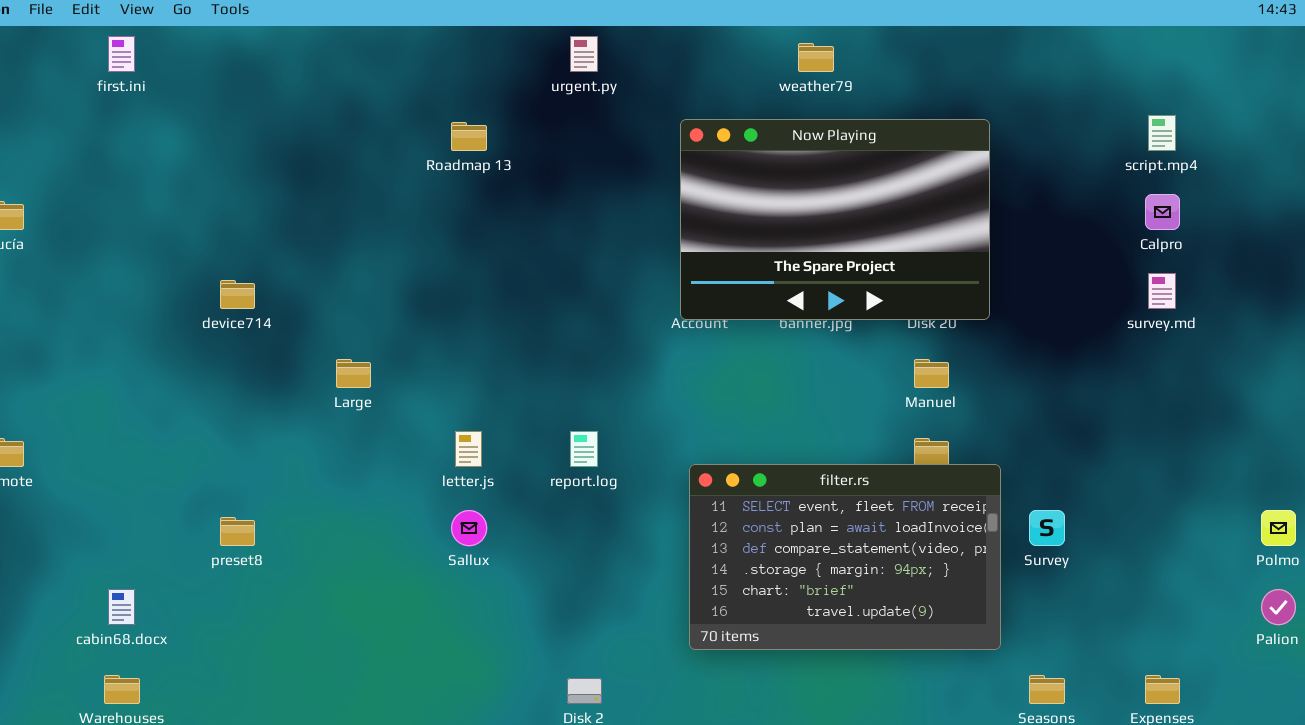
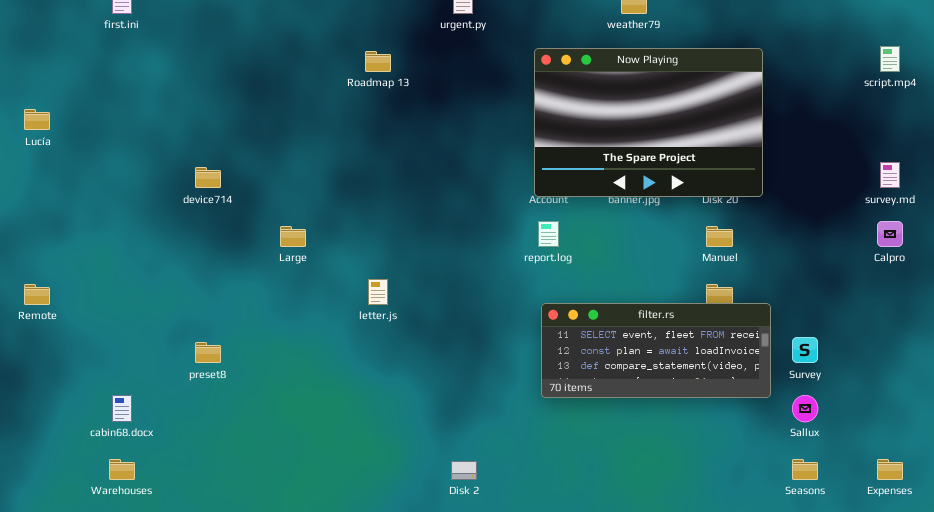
Calpro: [1145,194,1180,230] -> [877,221,903,247], moved
report.log: [570,431,598,467] -> [538,221,559,247], moved
filter.rs: [689,464,1001,650] -> [541,303,771,398], resized
Sallux: [451,510,487,546] -> [792,395,818,422], moved

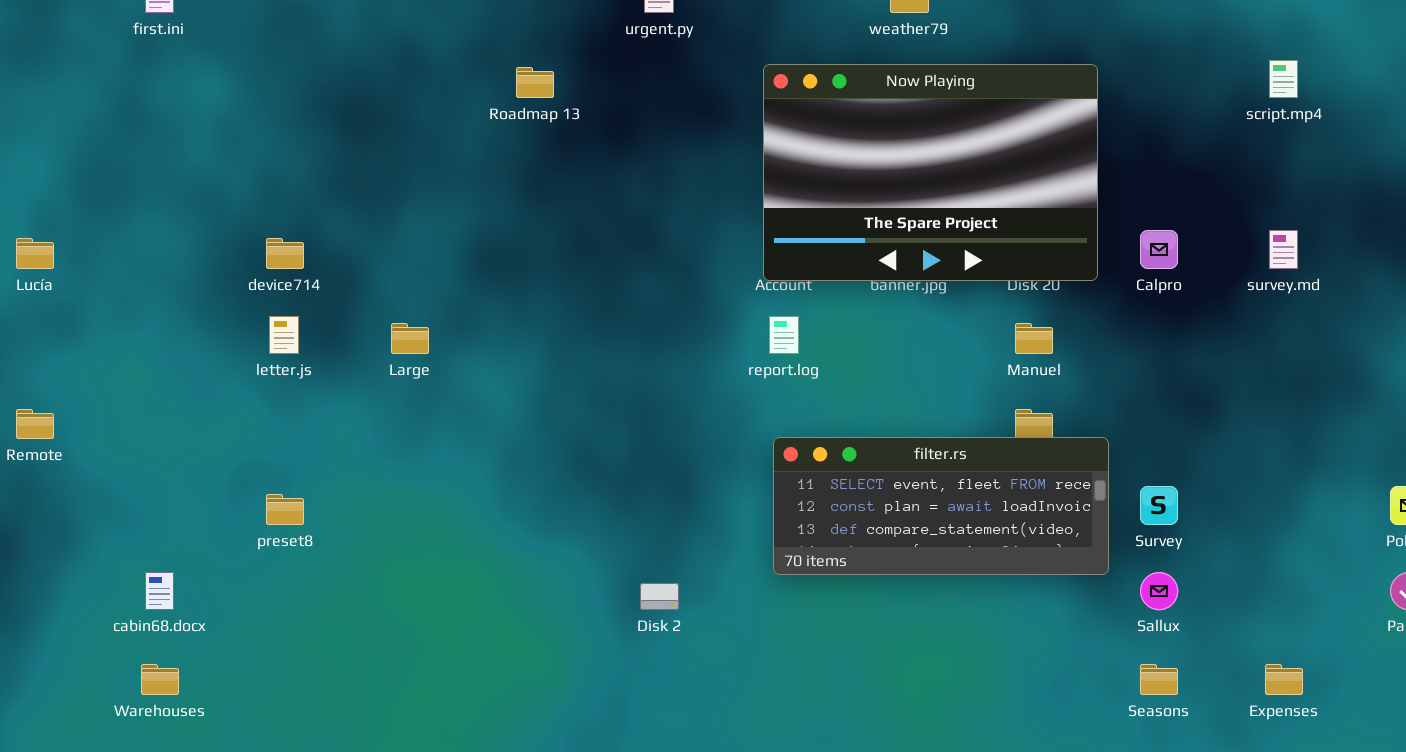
Lucía: [24,109,50,130] -> [16,238,54,269], moved
Calpro: [877,221,903,247] -> [1140,230,1178,269], moved
letter.js: [368,279,388,305] -> [269,316,299,354], moved
Disk 2: [451,461,477,480] -> [640,583,679,610], moved

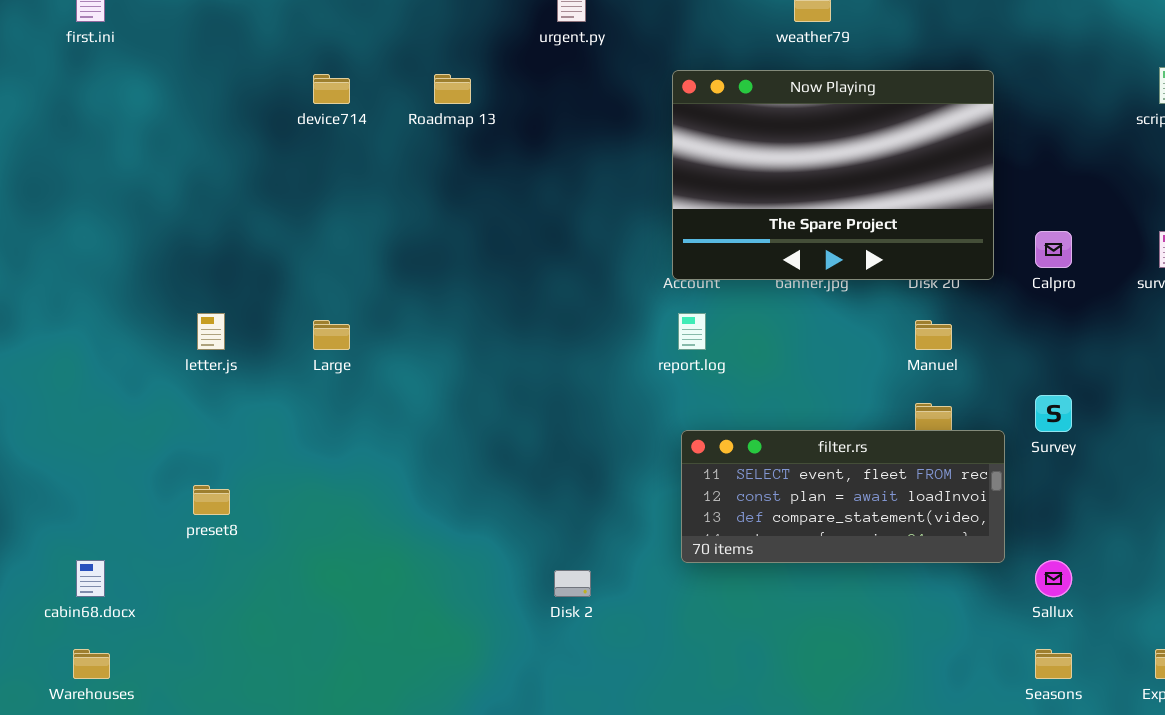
device714: [266,238,304,269] -> [313,74,350,104], moved
Survey: [1140,486,1178,525] -> [1035,395,1072,432], moved

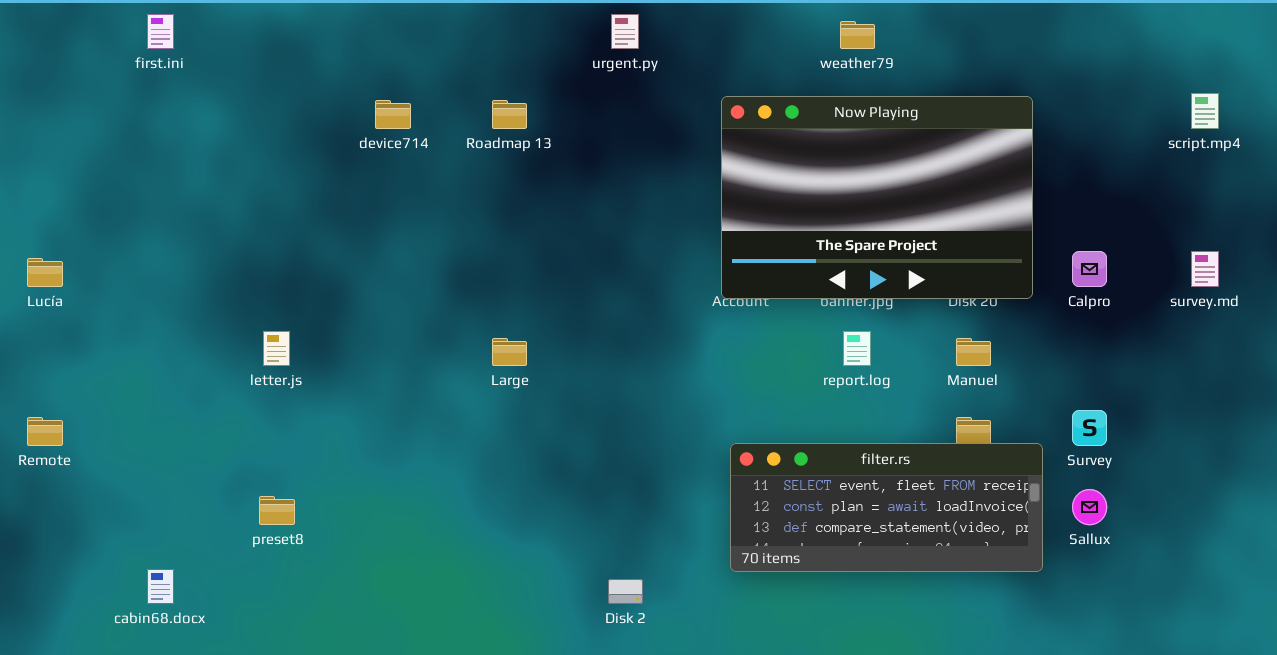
report.log: [678,313,706,350] -> [843,331,871,366], moved
Large: [313,320,350,350] -> [492,338,527,366], moved
Sallux: [1035,560,1072,597] -> [1072,489,1107,525], moved

